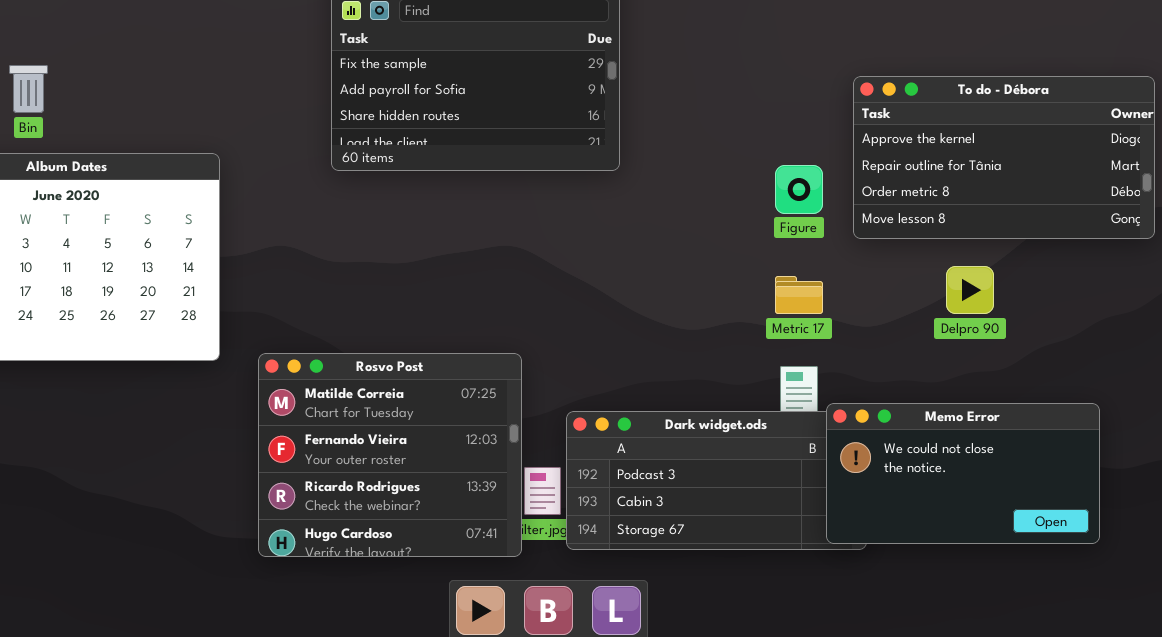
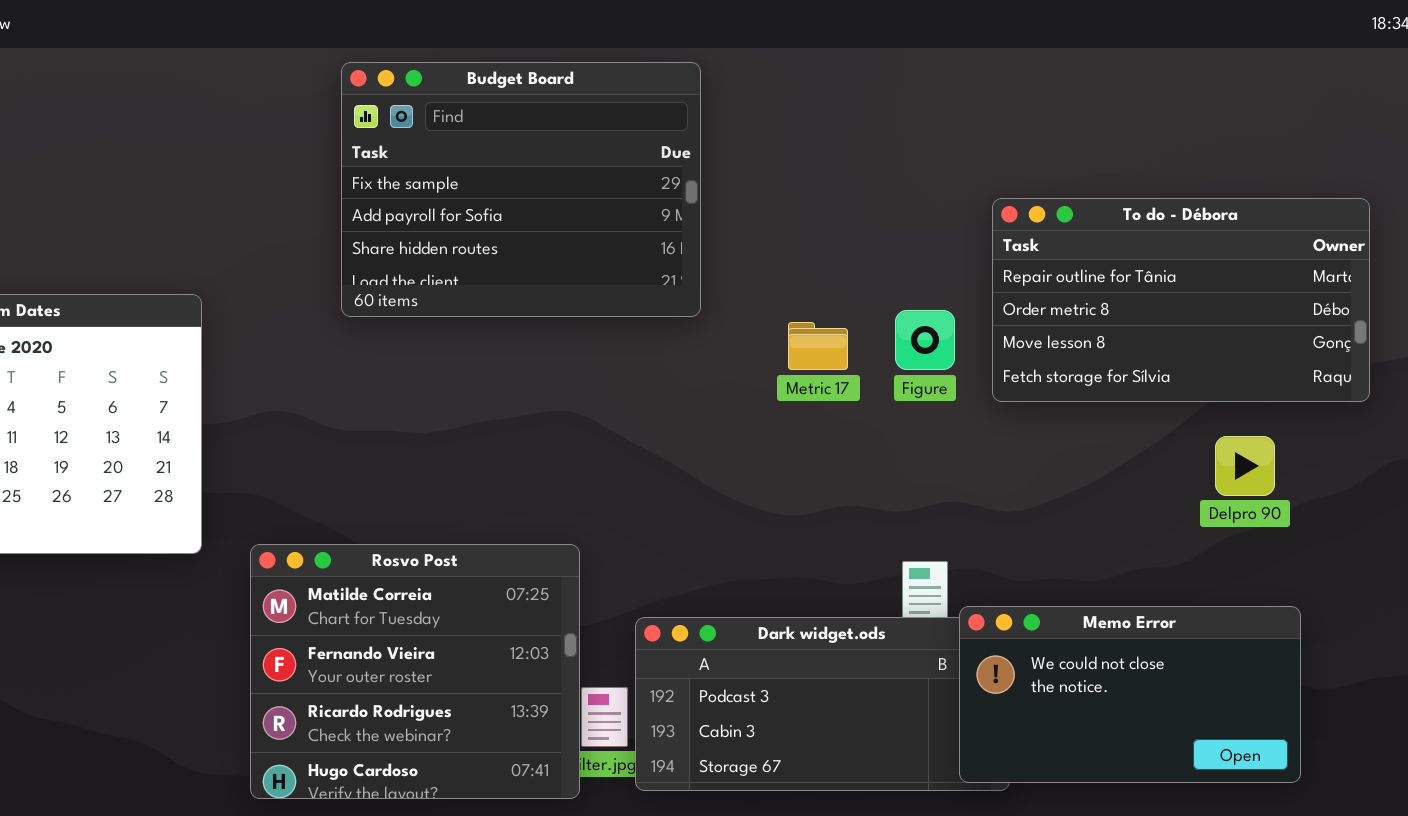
To do - Débora: [853,76,1155,239] -> [992,198,1370,402], scrolled down 1 row
Delpro 90: [946,266,994,314] -> [1215,436,1275,496], moved
Metric 17: [775,276,823,314] -> [788,322,848,370], moved

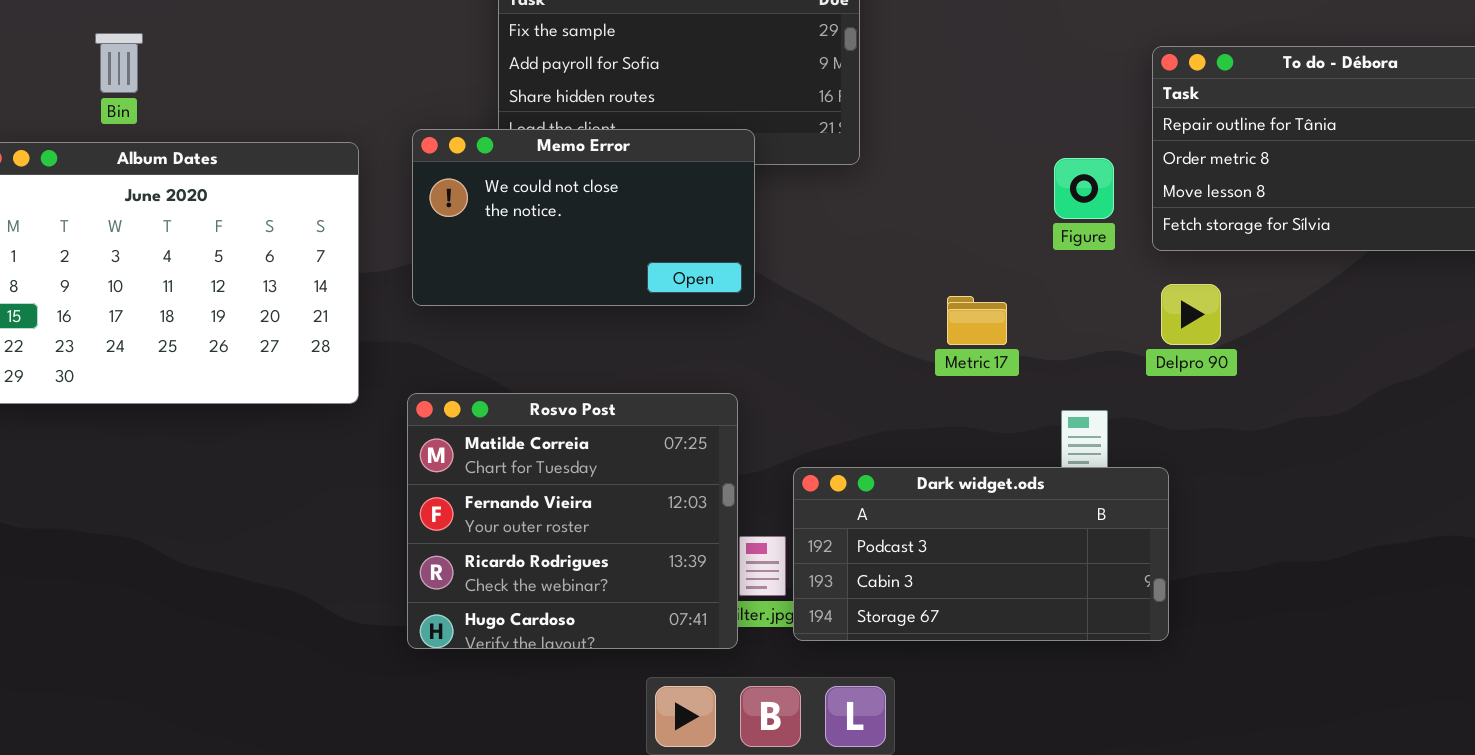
Metric 17: [788,322,848,370] -> [947,296,1007,345], moved
Delpro 90: [1215,436,1275,496] -> [1161,284,1221,345], moved
Memo Error: [959,606,1301,783] -> [412,129,755,306], moved

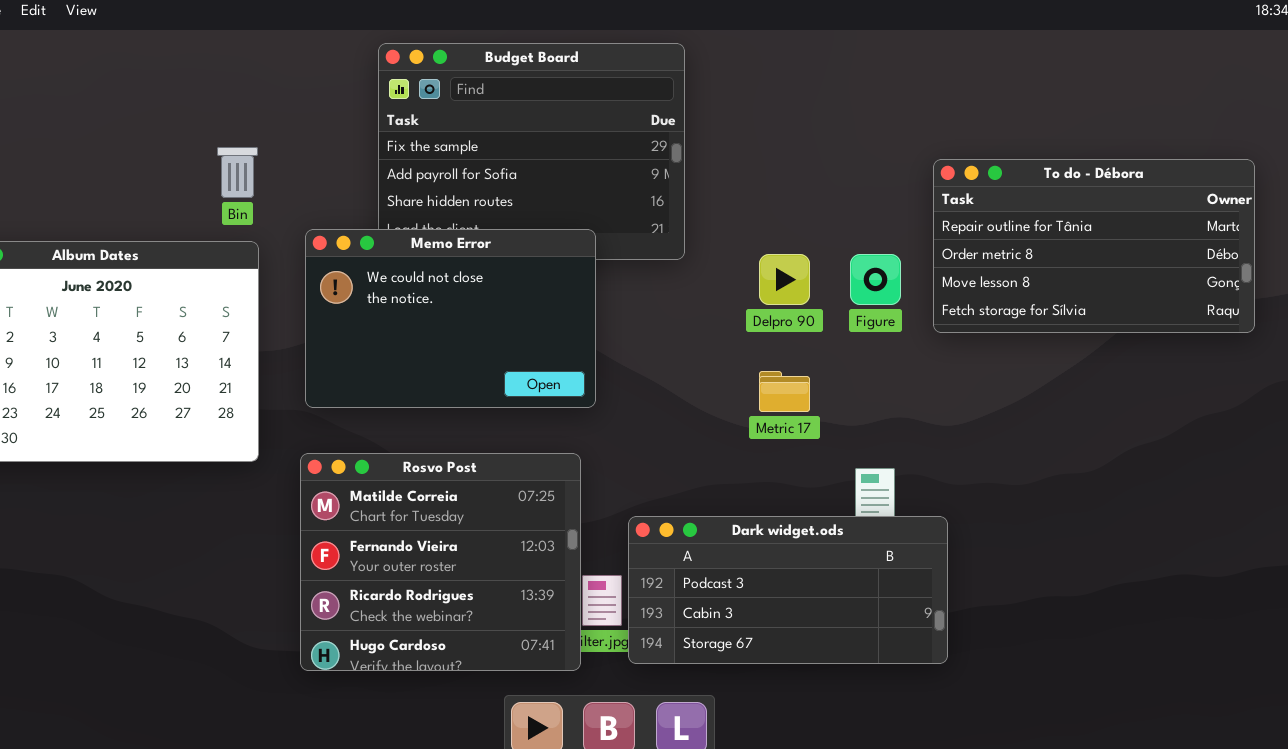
Bin: [95,33,143,93] -> [217,147,258,198], moved
Memo Error: [412,129,755,306] -> [305,229,596,408], resized
Delpro 90: [1161,284,1221,345] -> [759,254,810,305], moved

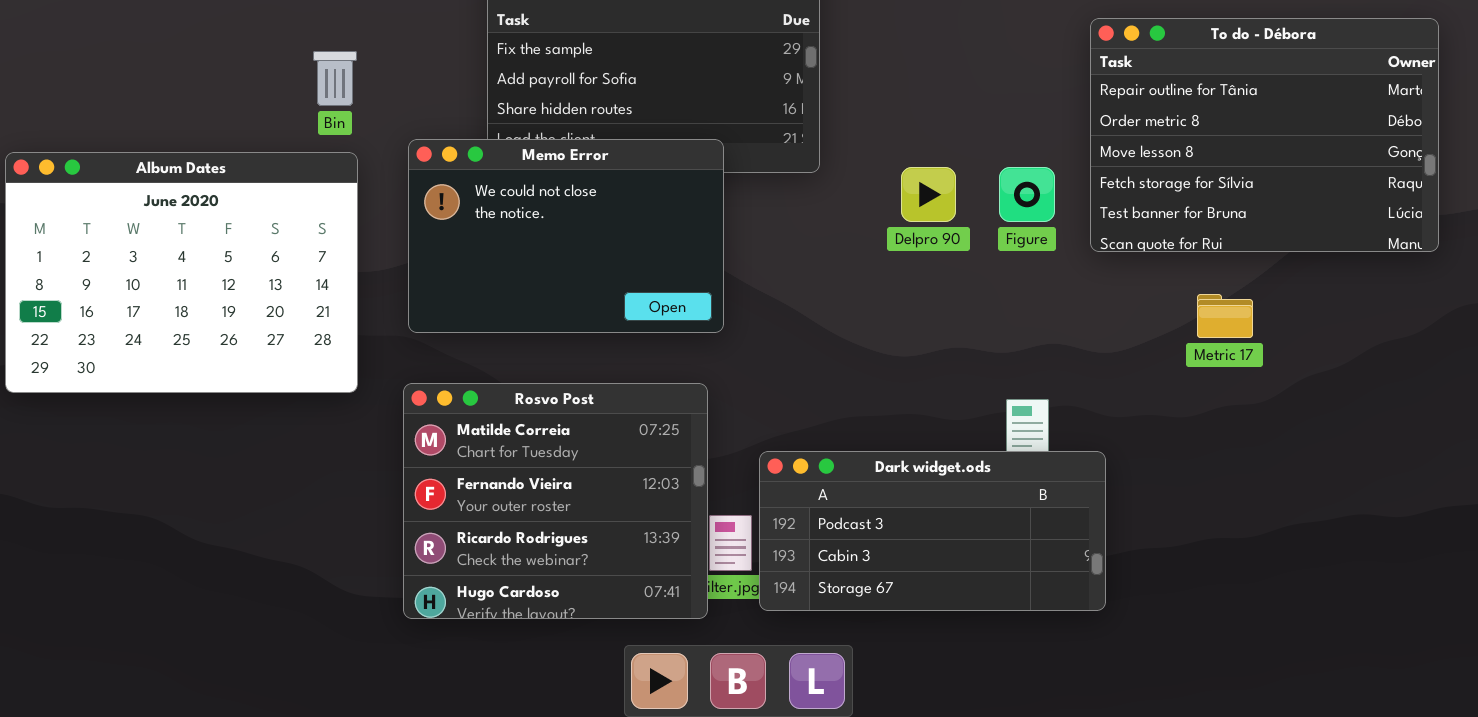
To do - Débora: [933,159,1255,333] -> [1090,18,1439,252], resized
Metric 17: [759,371,810,412] -> [1197,294,1253,338], moved

